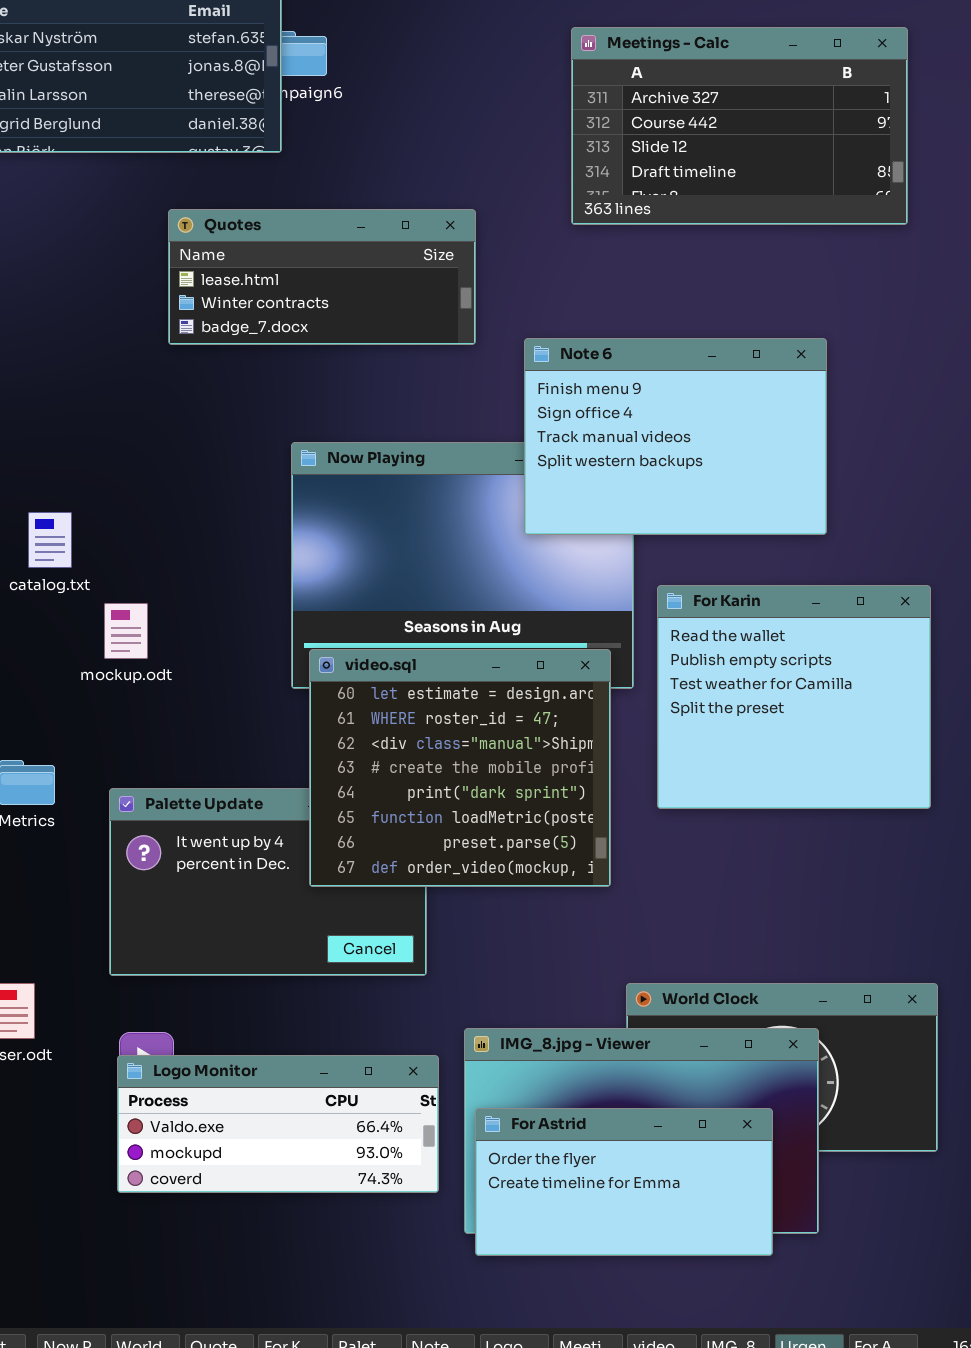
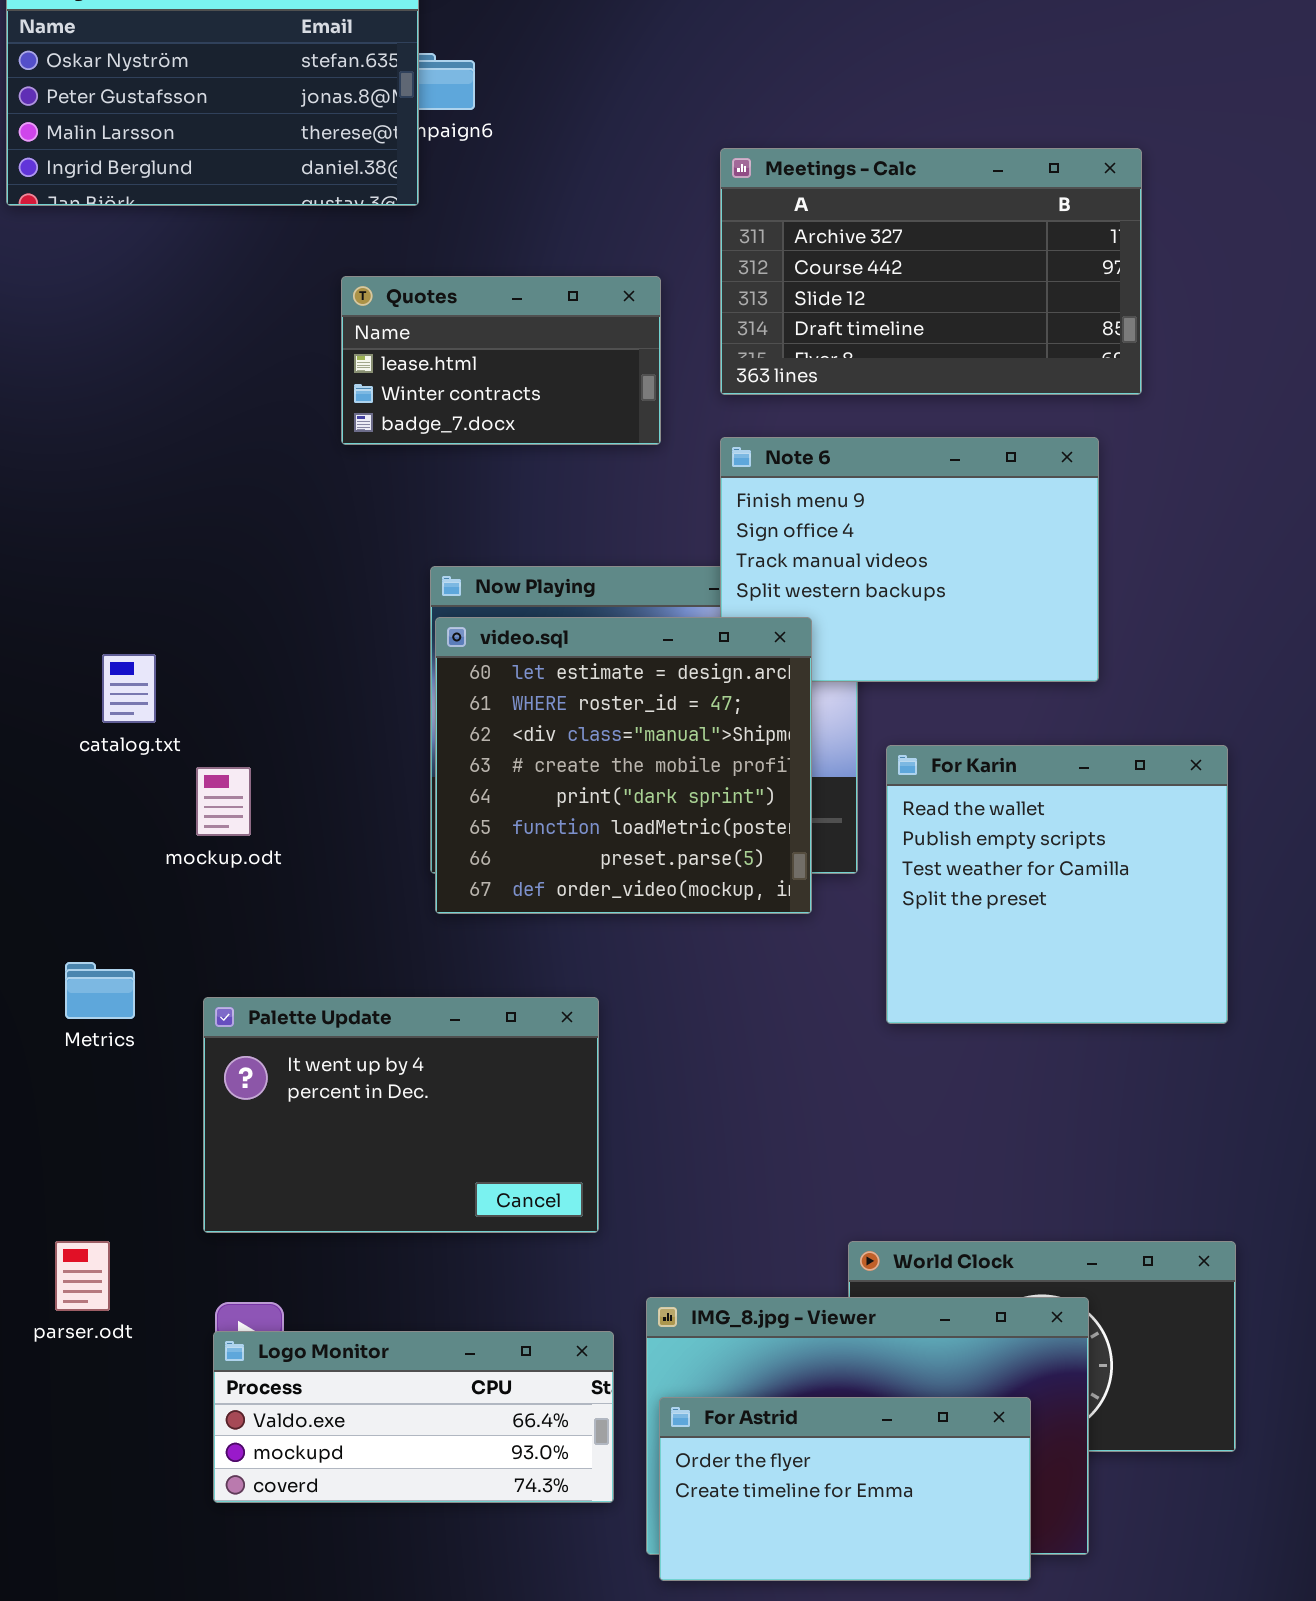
Meetings - Calc: [571,27,908,225] -> [720,148,1142,395], moved
Quotes: [168,209,476,345] -> [341,276,661,445], resized
video.sql: [309,649,611,887] -> [435,617,812,914], moved

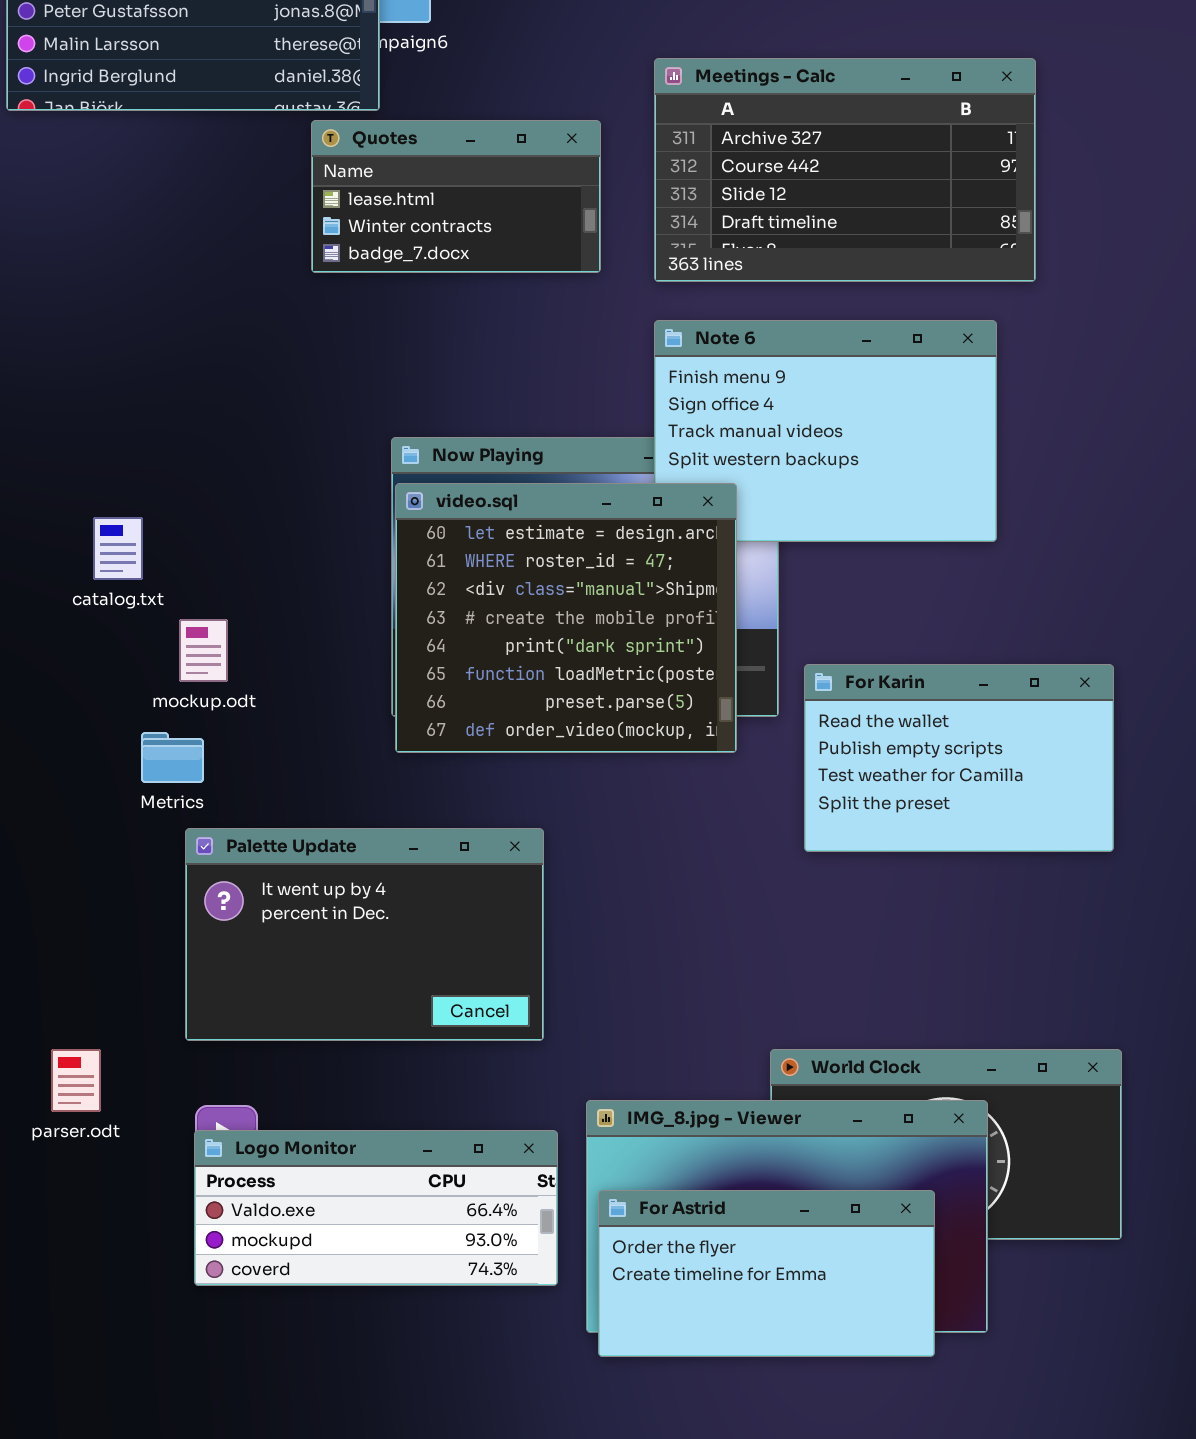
Quotes: [341,276,661,445] -> [311,120,601,273], moved
For Karin: [886,745,1228,1024] -> [804,664,1114,852], resized
Metrics: [65,962,135,1019] -> [141,732,204,783], moved

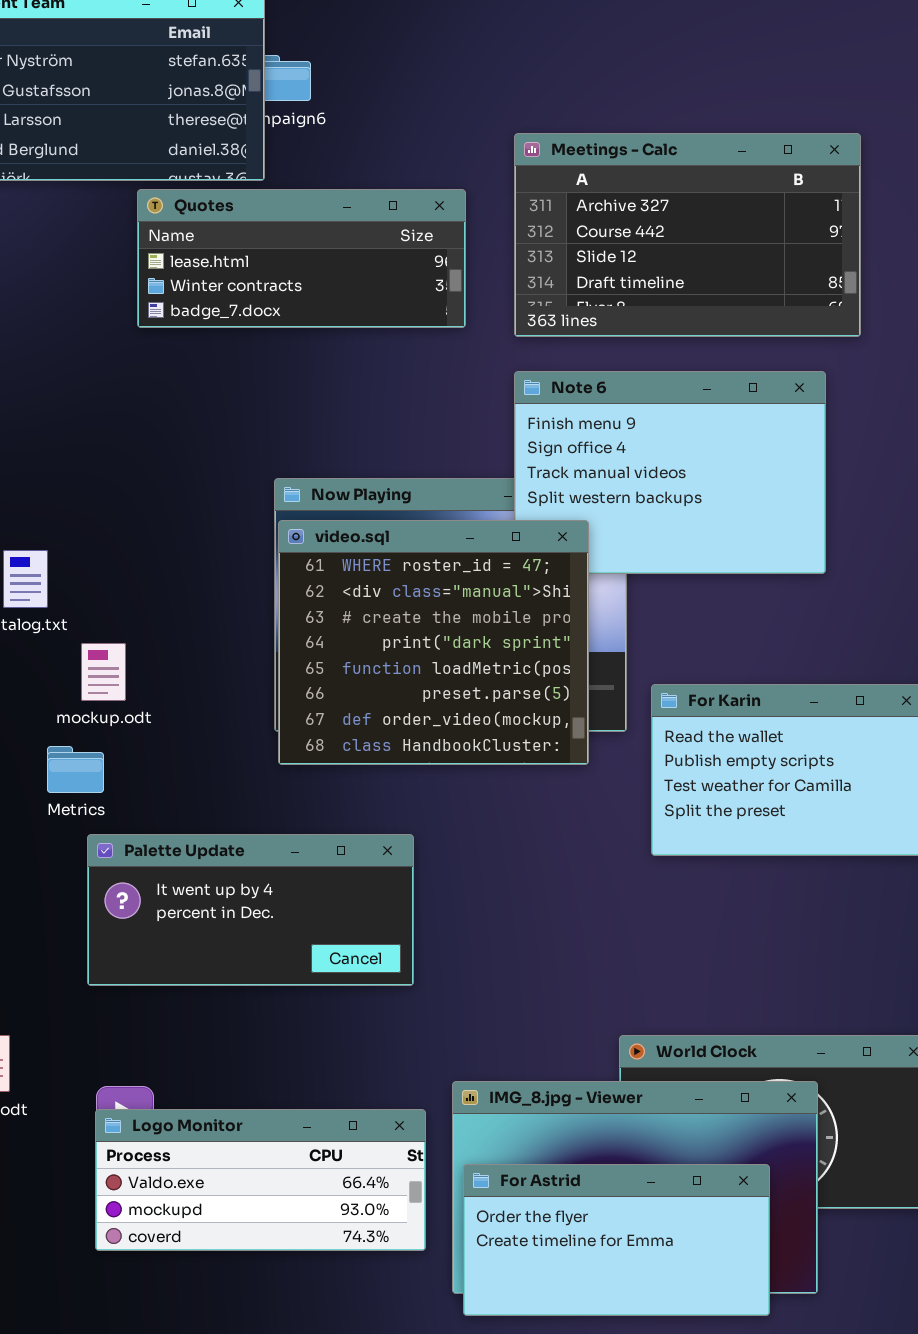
Quotes: [311,120,601,273] -> [137,189,466,328], resized
video.sql: [395,483,737,753] -> [278,520,589,765], scrolled down 1 row
Palette Update: [185,828,544,1041] -> [87,834,414,986], resized

